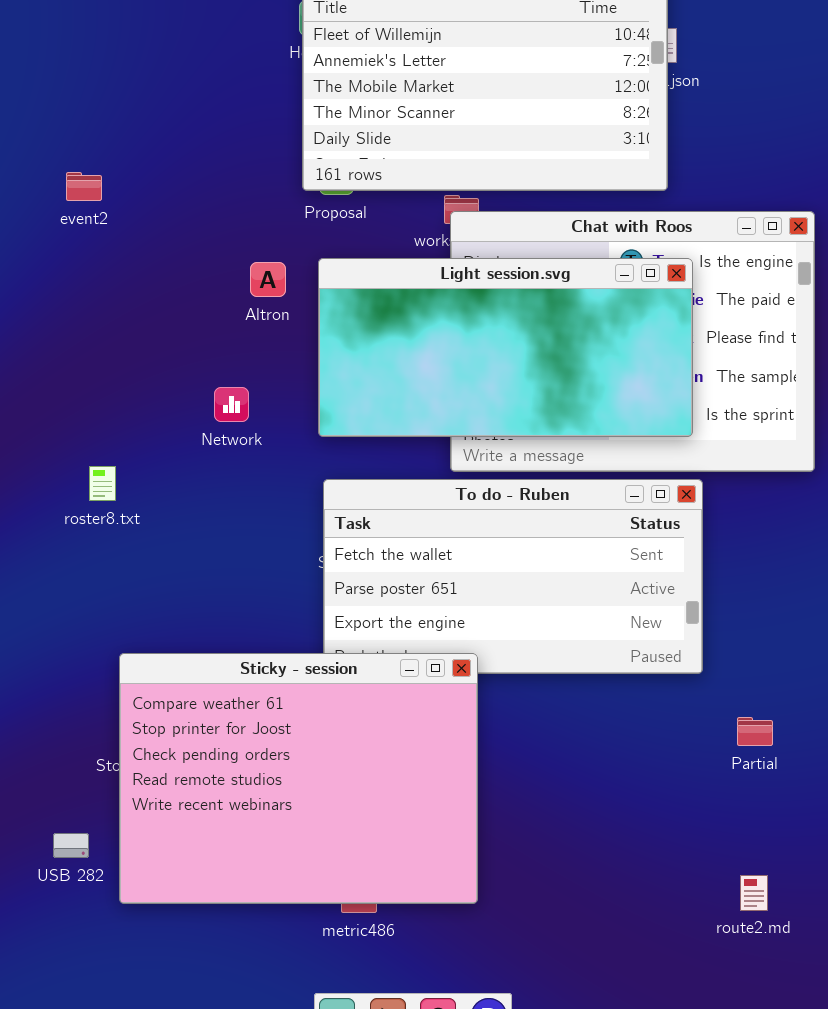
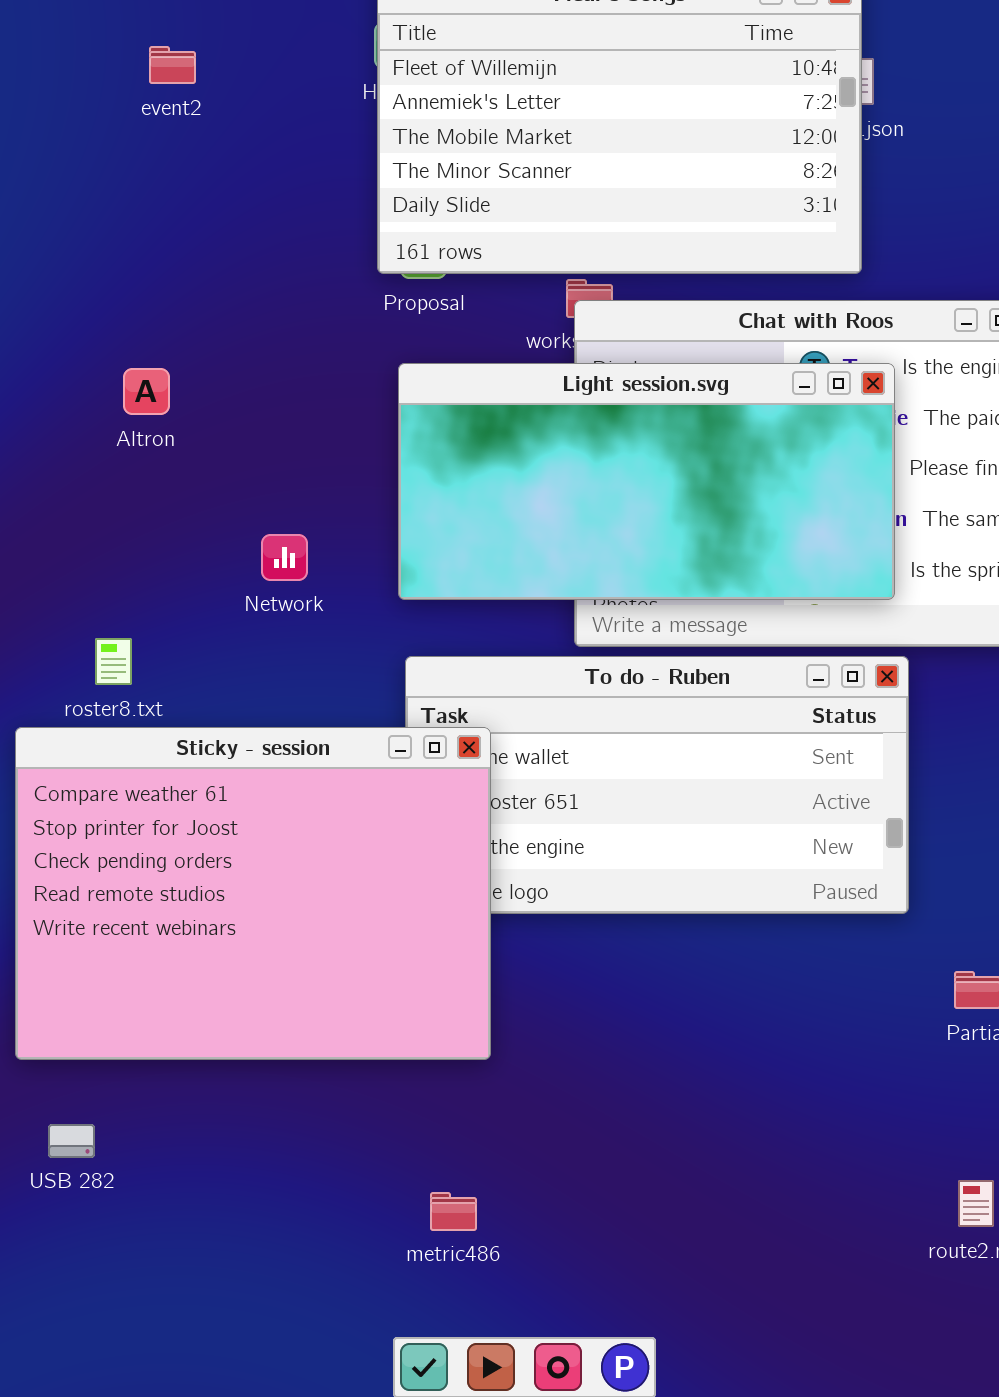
event2: [66,172,102,201] -> [149,46,196,84], moved
Altron: [250,262,286,297] -> [123,368,170,415], moved
Sticky - session: [119,653,478,904] -> [15,727,491,1060], moved

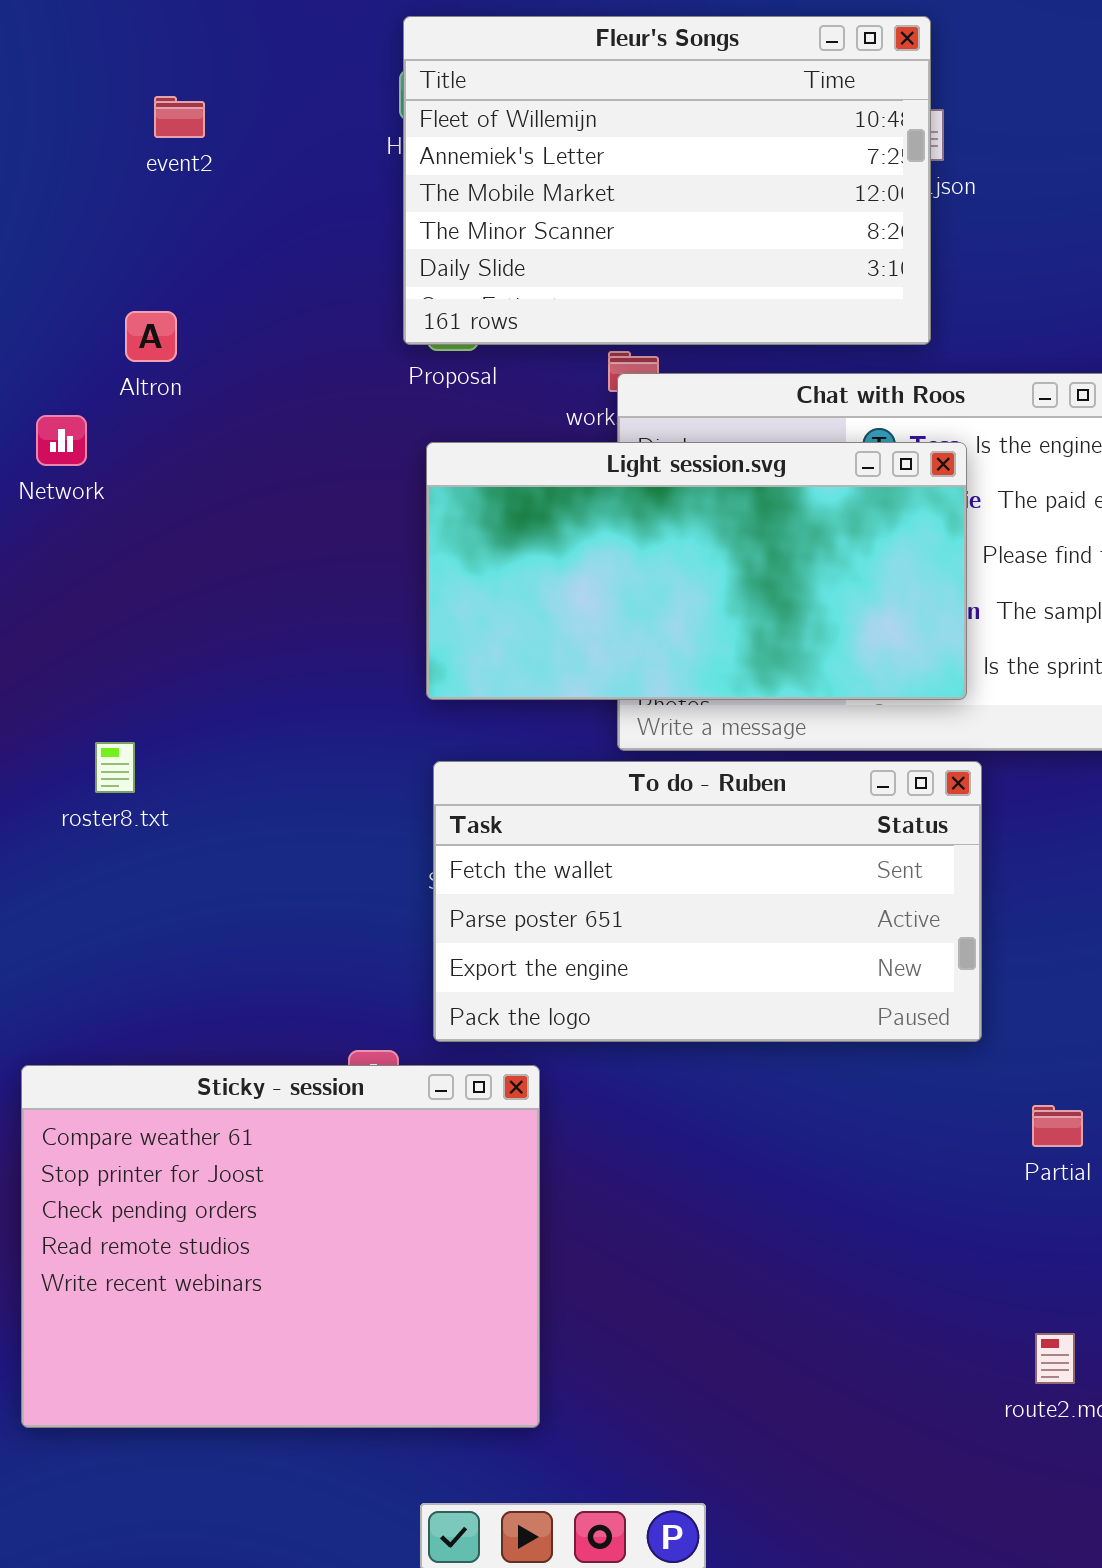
Altron: [123,368,170,415] -> [125,311,177,362], moved
Network: [261,534,308,581] -> [36,415,87,466], moved
Sticky - session: [15,727,491,1060] -> [21,1065,540,1428], moved

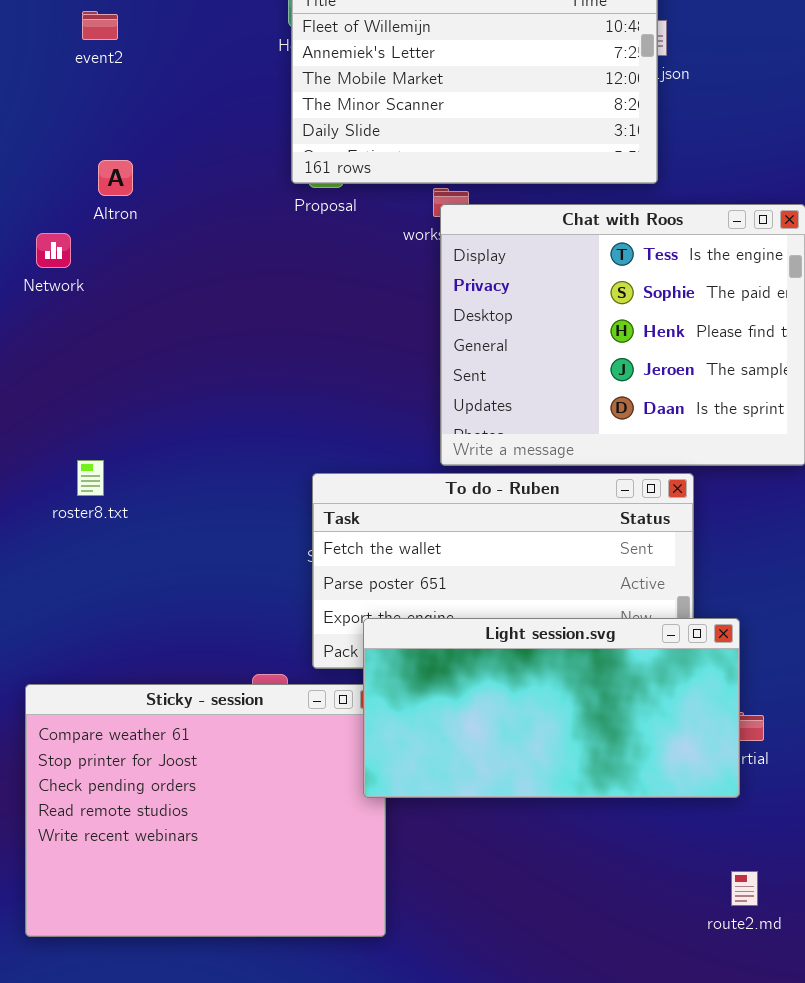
event2: [154,96,205,138] -> [82,11,118,40], moved
Light session.svg: [426,442,967,700] -> [363,618,740,798], moved

